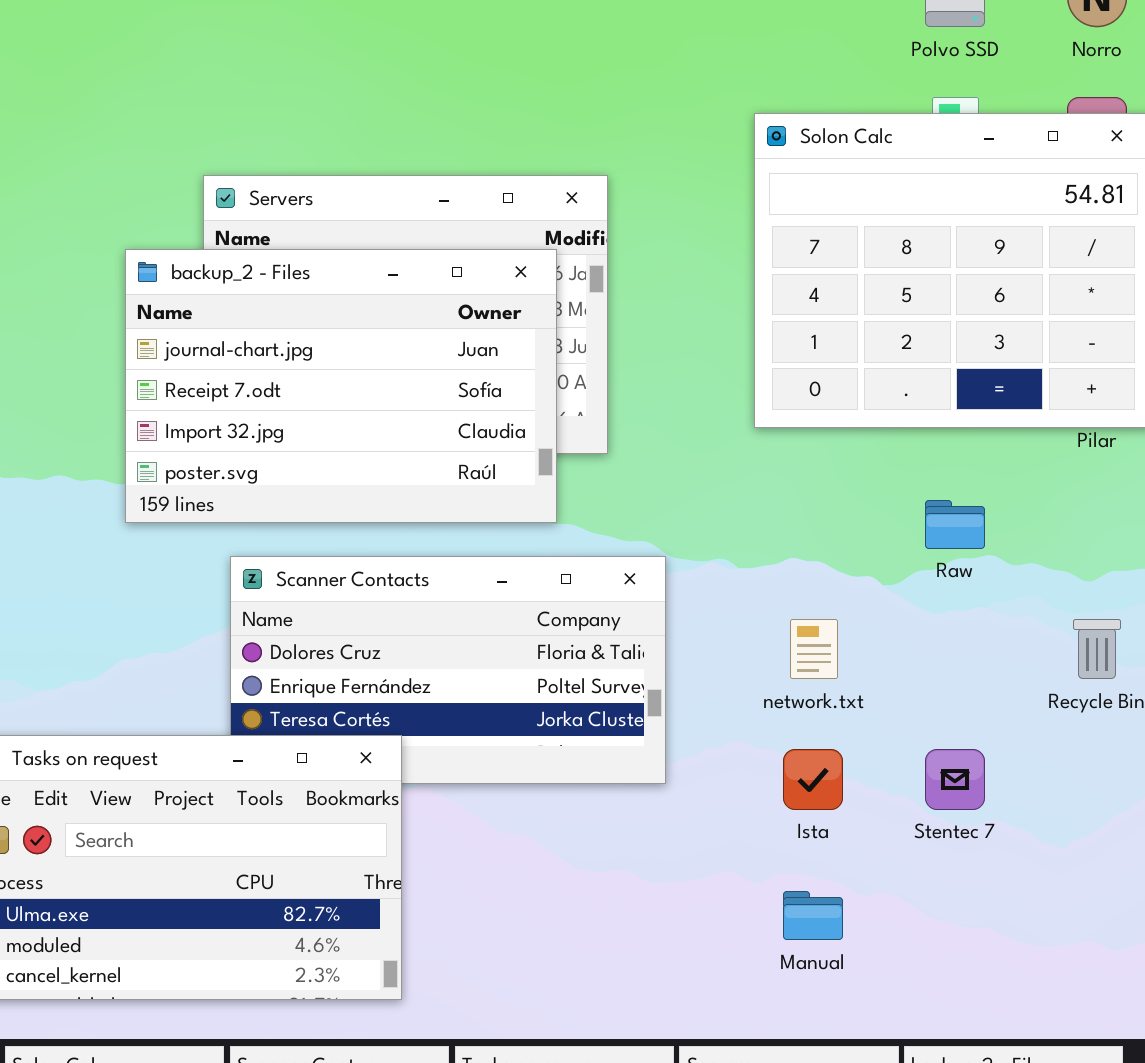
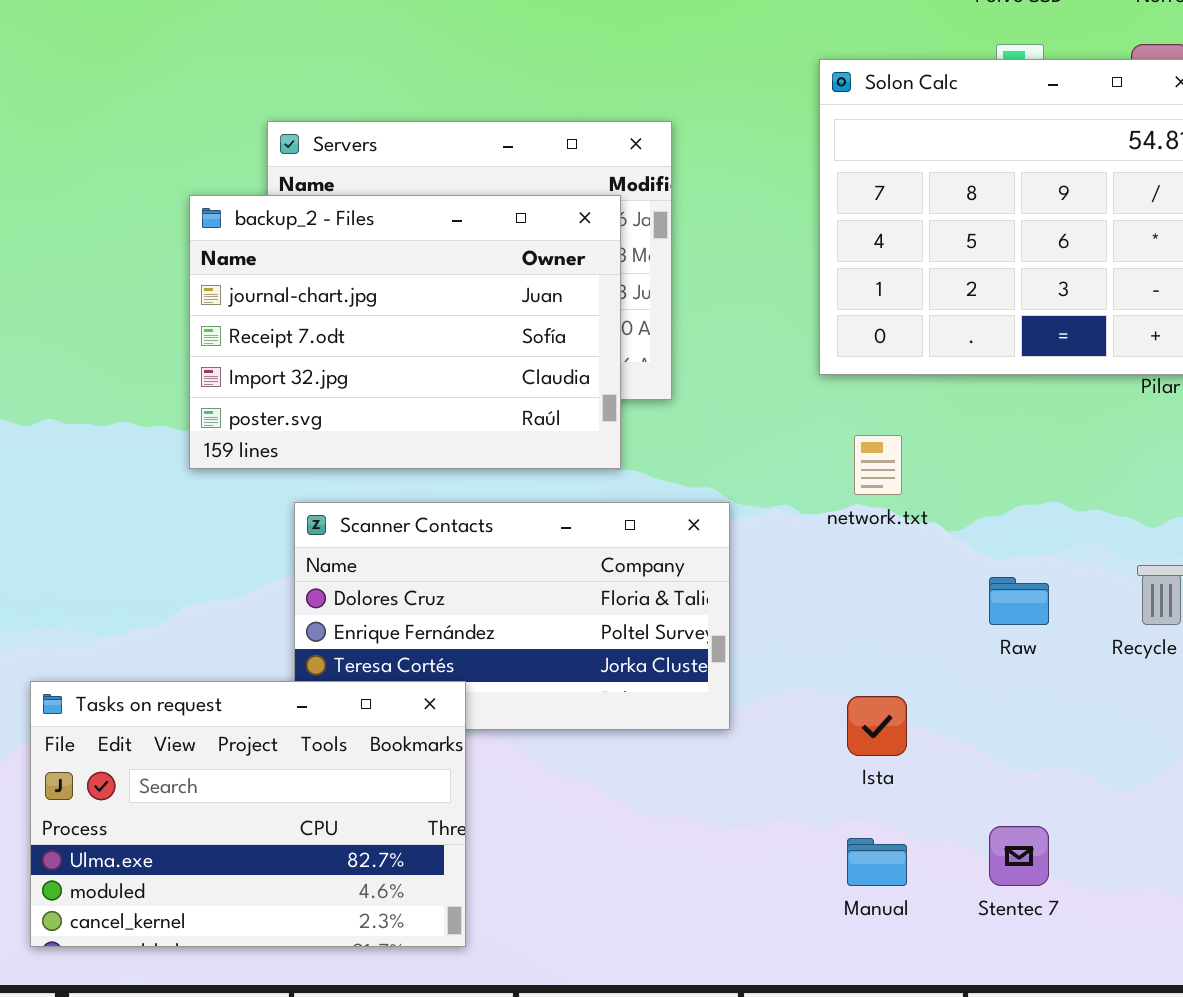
Raw: [925,500,985,549] -> [989,577,1049,625], moved
network.txt: [790,619,838,679] -> [854,435,902,495], moved
Stentec 7: [925,749,985,810] -> [989,826,1049,886], moved

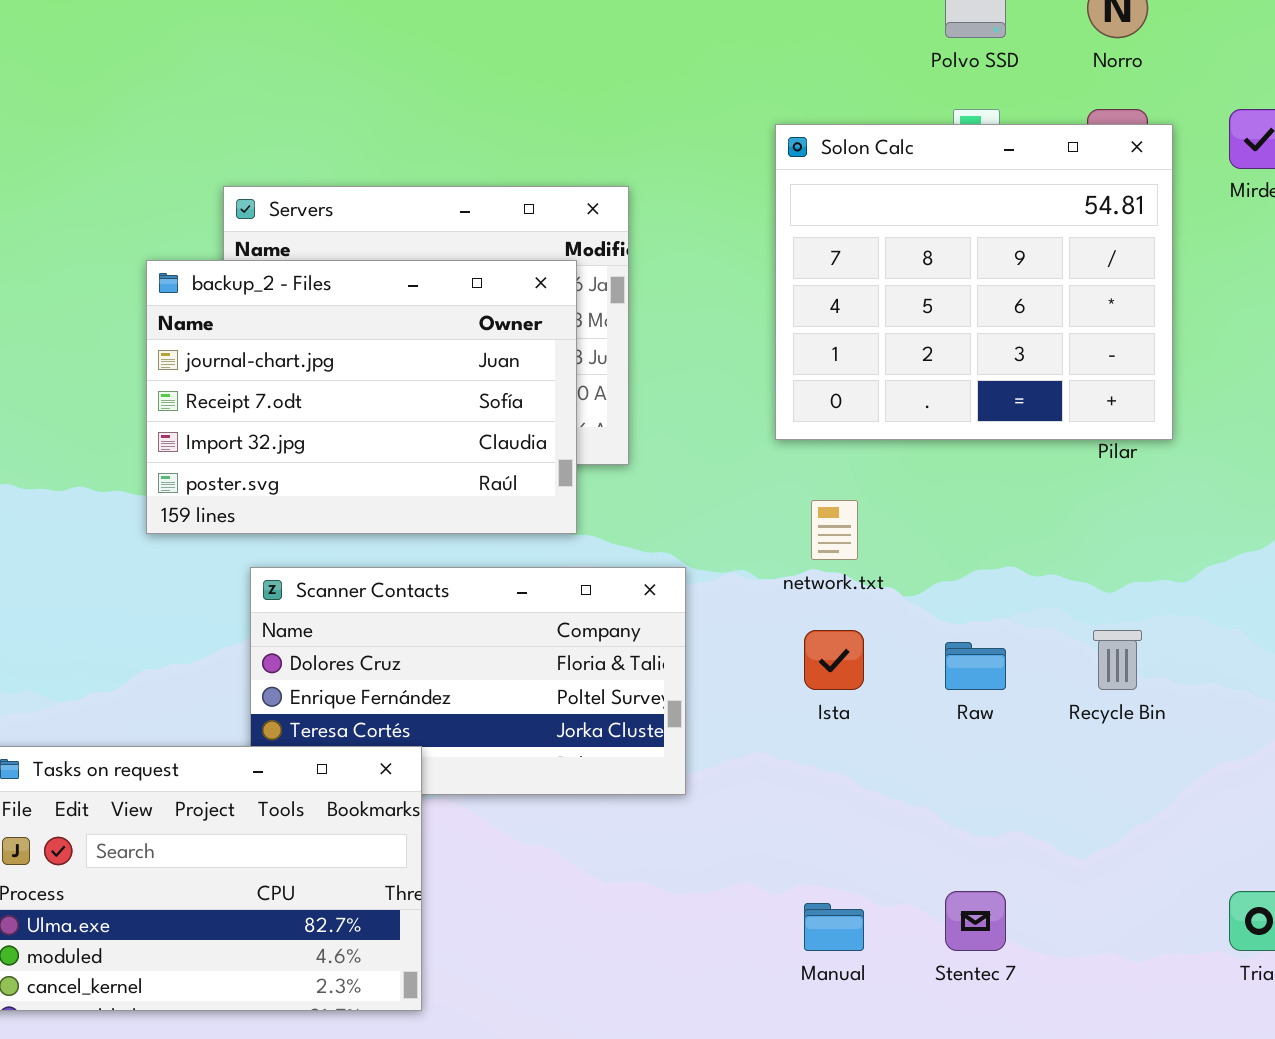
Ista: [847,696,907,756] -> [804,630,864,690], moved

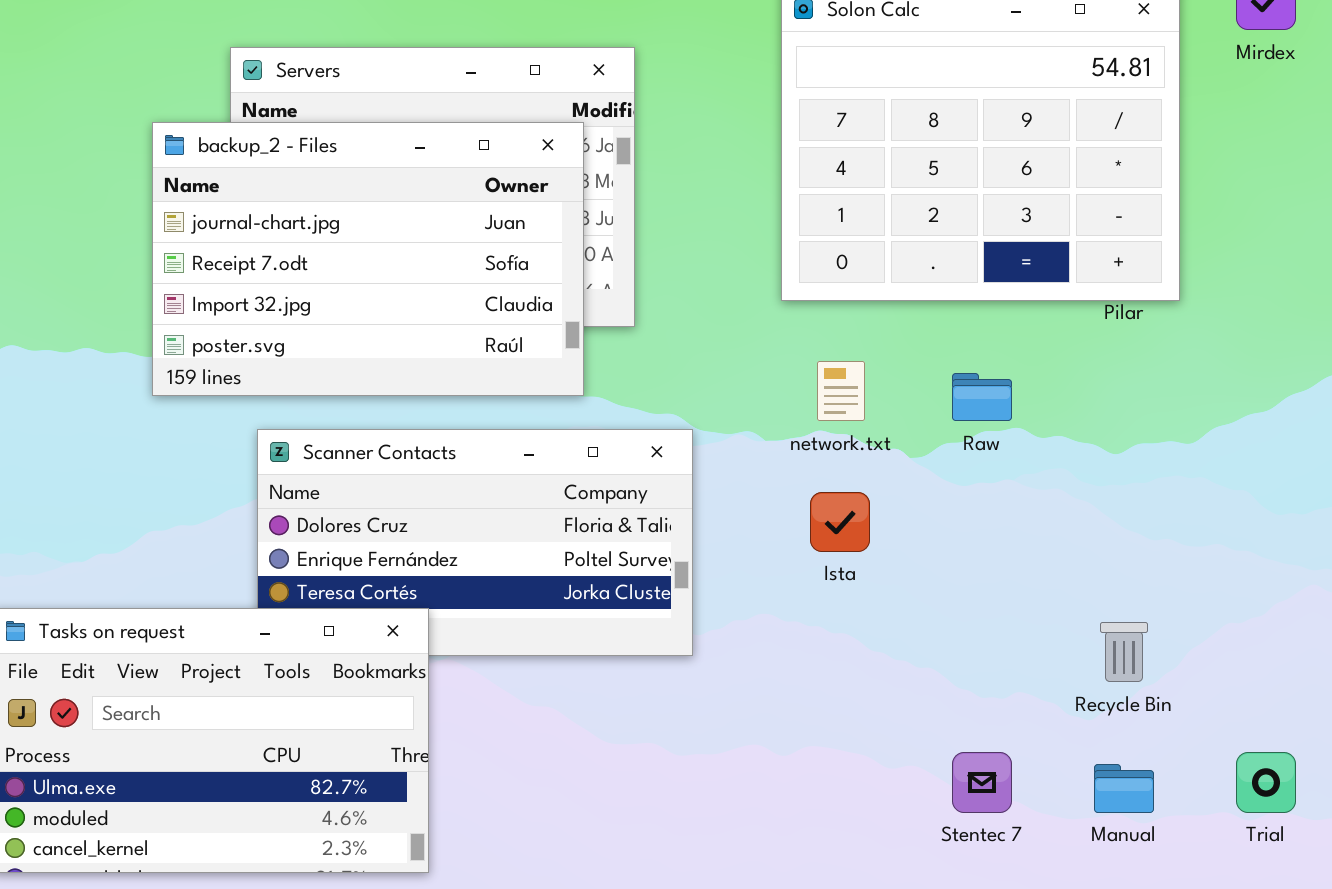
Recycle Bin: [1093,630,1142,690] -> [1100,622,1148,682], moved
Raw: [945,642,1006,690] -> [952,373,1012,421], moved
Manual: [804,903,864,951] -> [1094,764,1154,813], moved

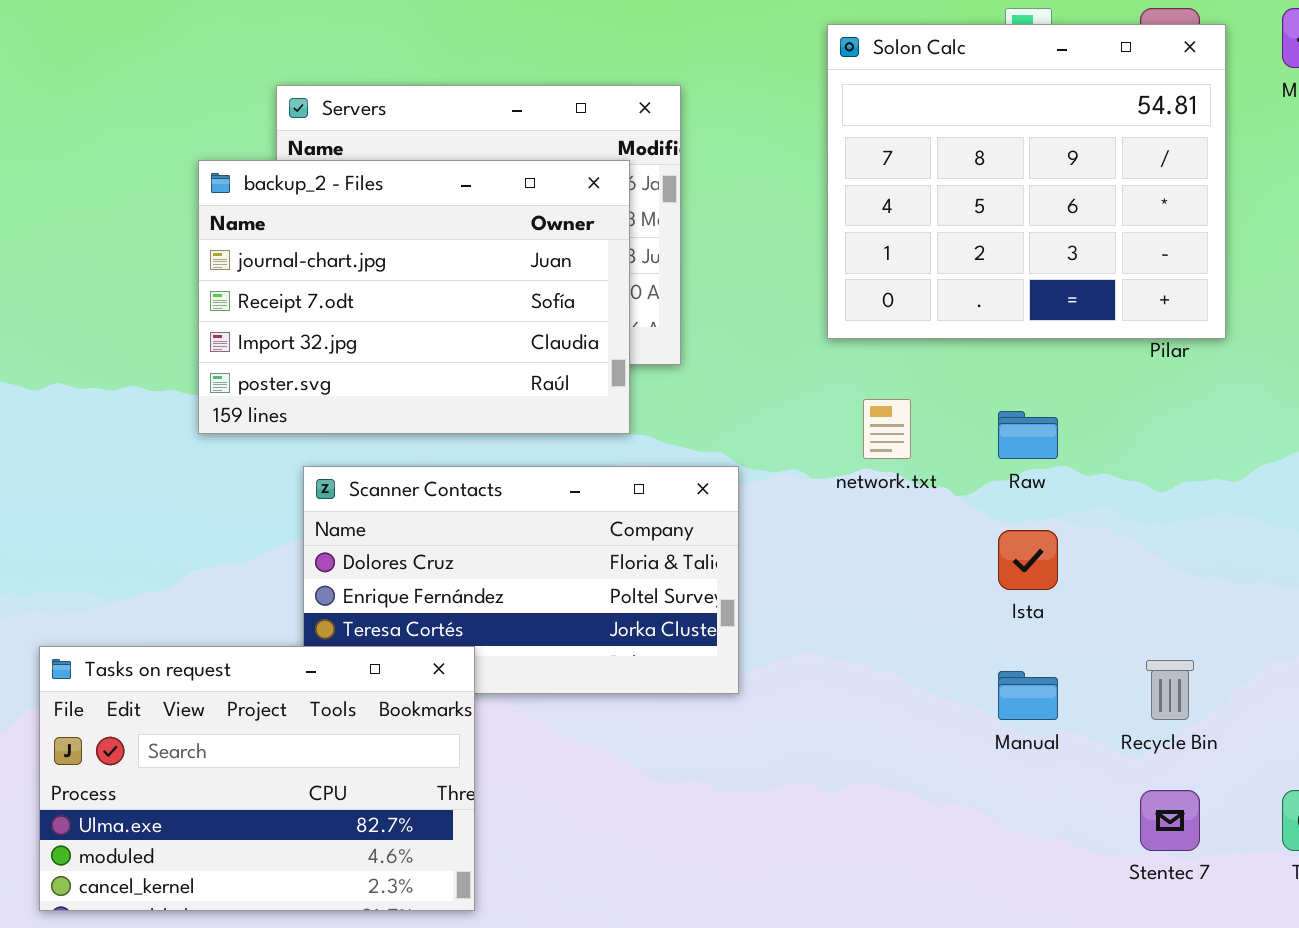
Ista: [810,492,870,552] -> [998,530,1058,590], moved
Stentec 7: [952,752,1012,813] -> [1140,790,1200,851], moved
Manual: [1094,764,1154,813] -> [998,671,1058,720], moved

